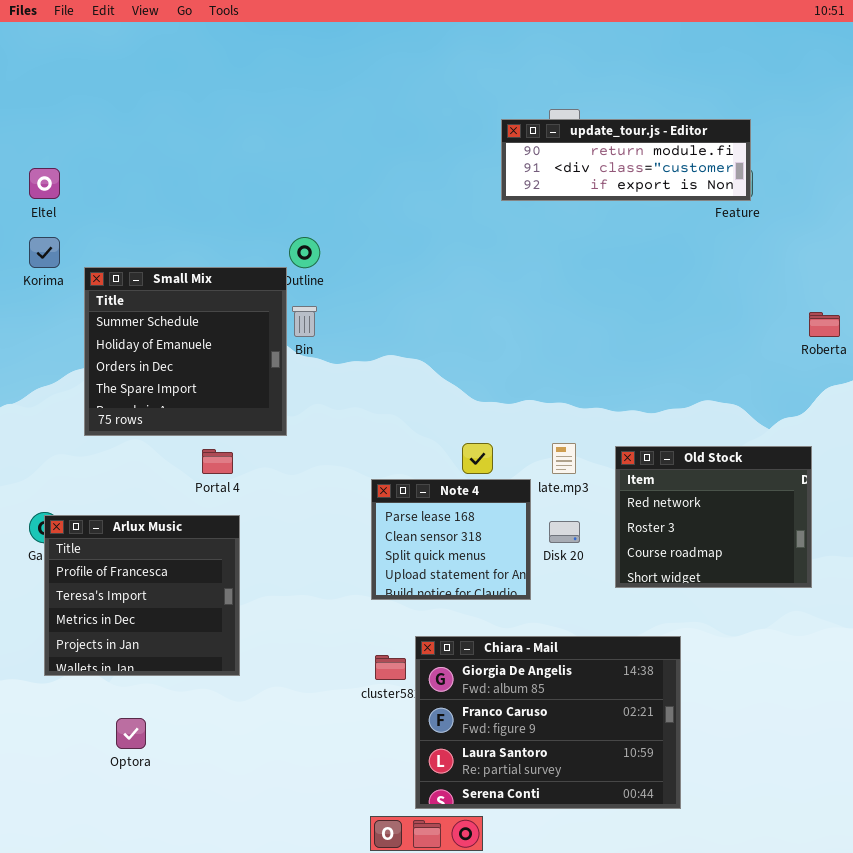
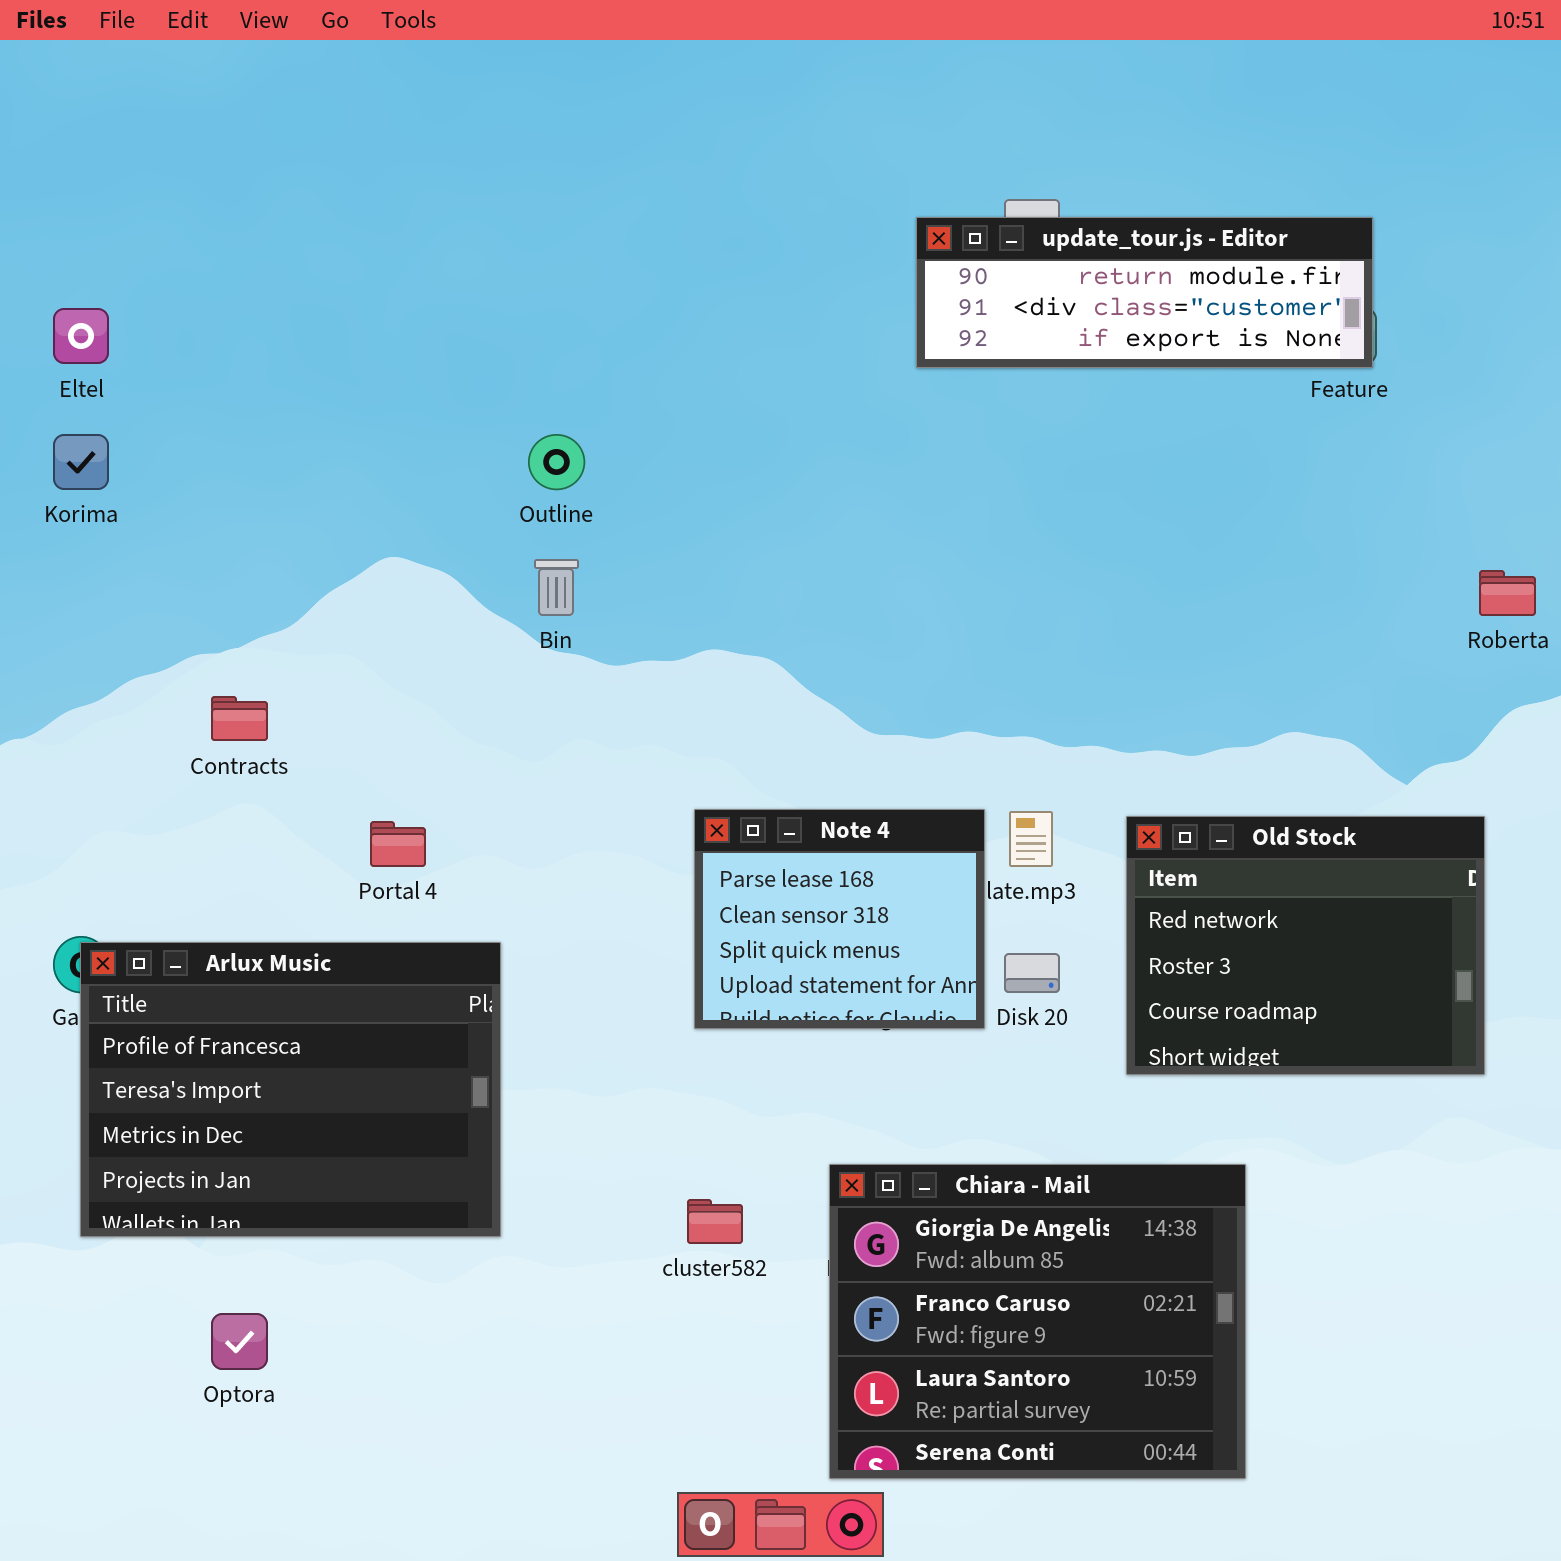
Small Mix: [84,267,287,436] -> none, closed
Note 4: [371,479,531,600] -> [694,809,985,1029], moved
Arlux Music: [44,515,240,676] -> [80,942,501,1237], resized
Chiara - Mail: [415,636,681,809] -> [829,1164,1246,1479], resized

